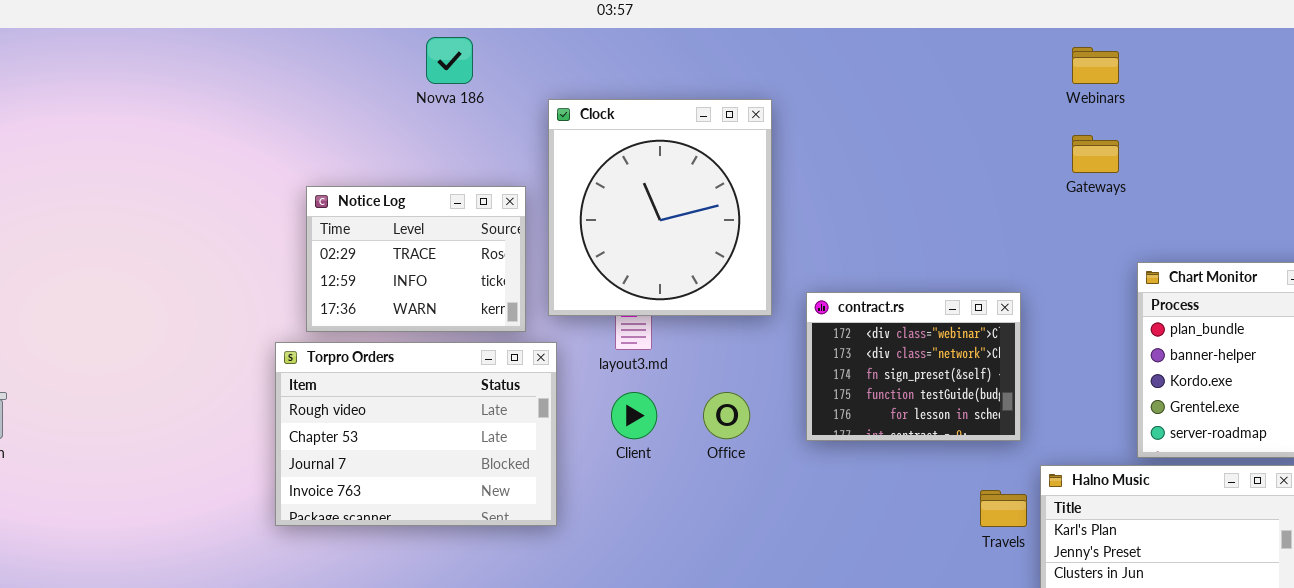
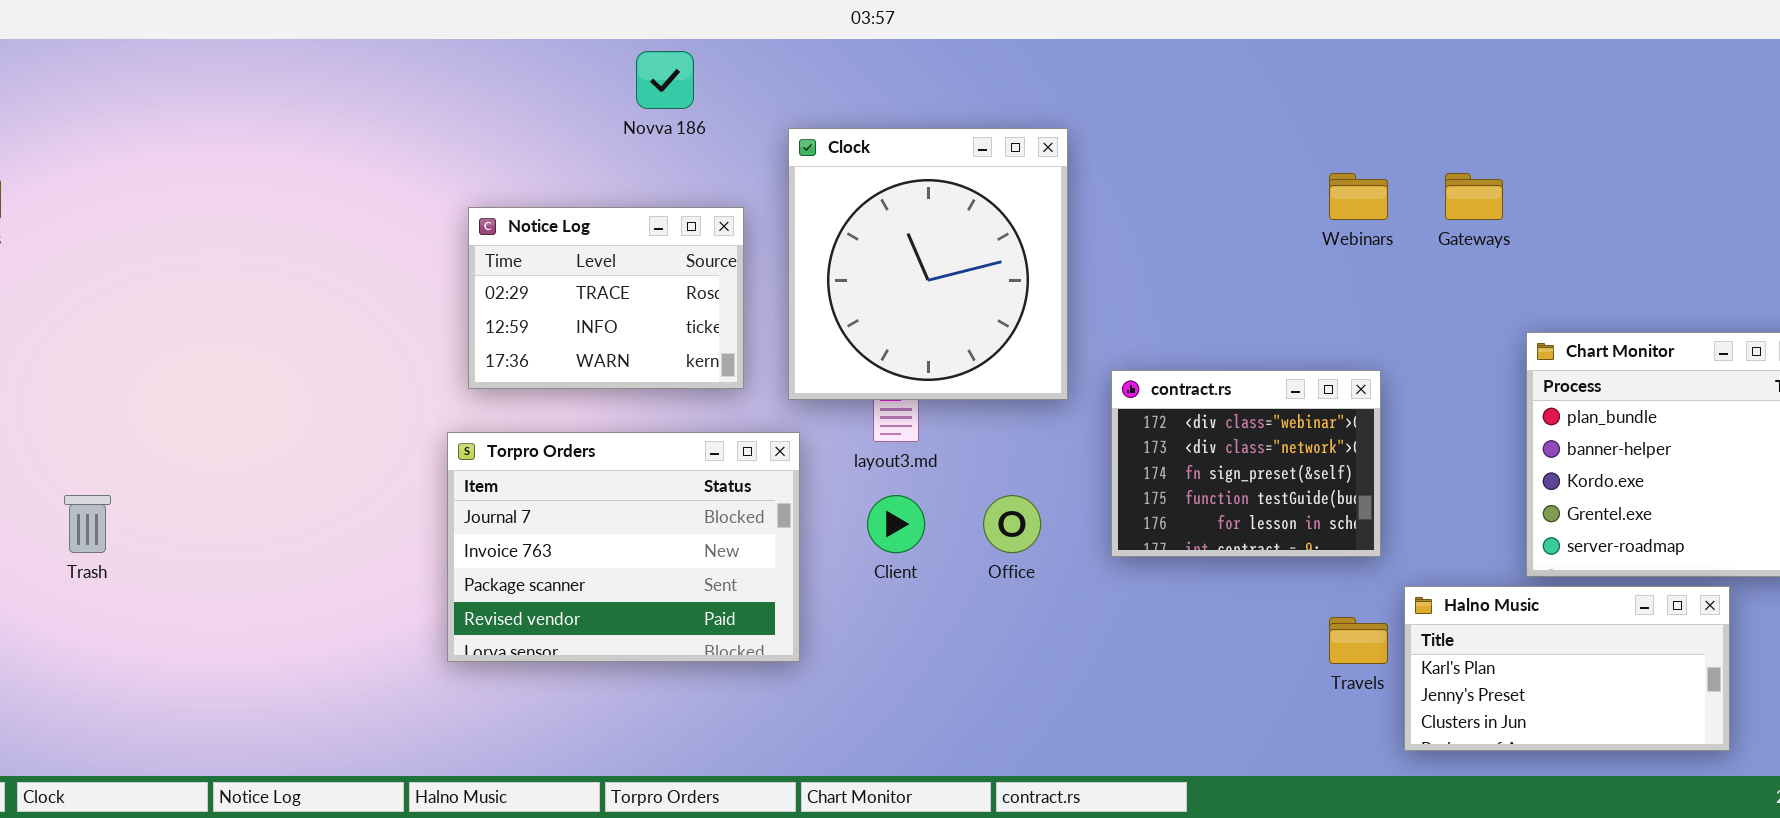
Webinars: [1072,47,1119,84] -> [1329,173,1388,220], moved
Notice Log: [306,186,526,332] -> [468,207,744,389], moved
Torpro Orders: [275,342,557,526] -> [447,432,800,662], scrolled down 2 rows

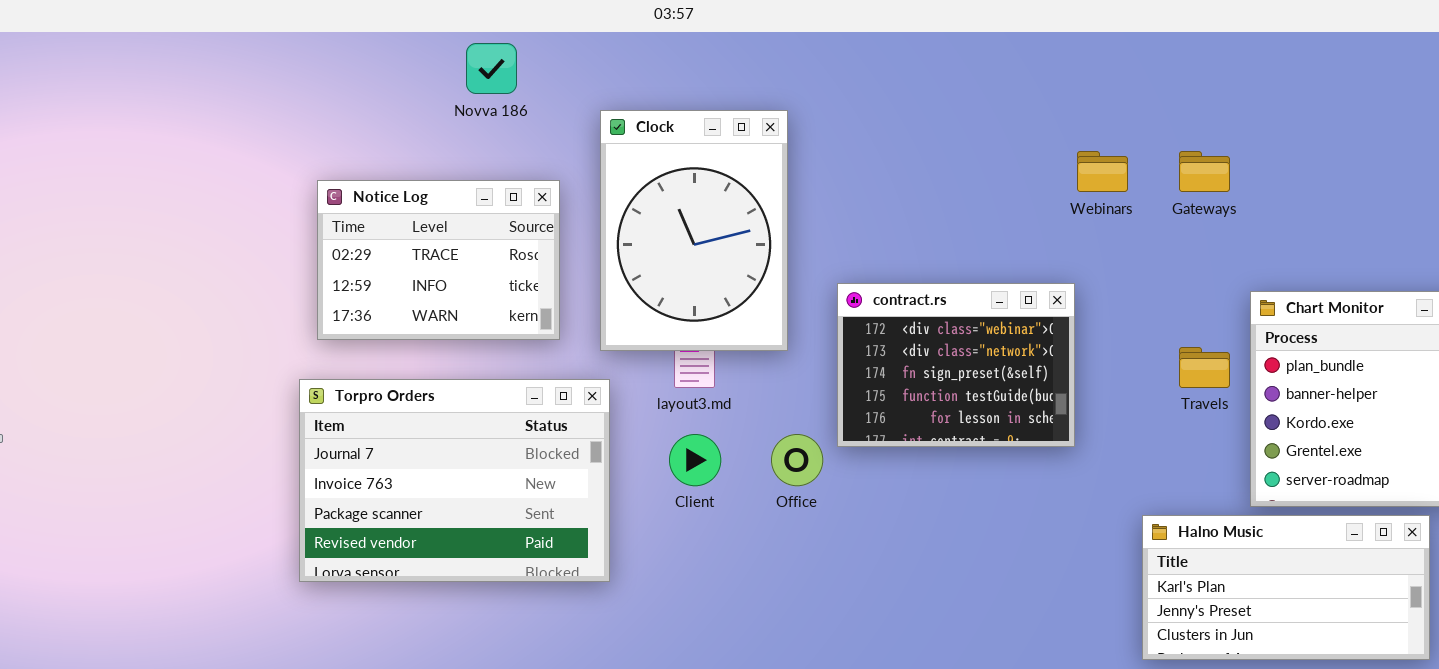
Clock: [788,128,1068,400] -> [600,110,788,351], resized
contract.rs: [1111,370,1381,557] -> [837,283,1075,447], moved
Travels: [1329,617,1388,664] -> [1179,347,1230,388], moved

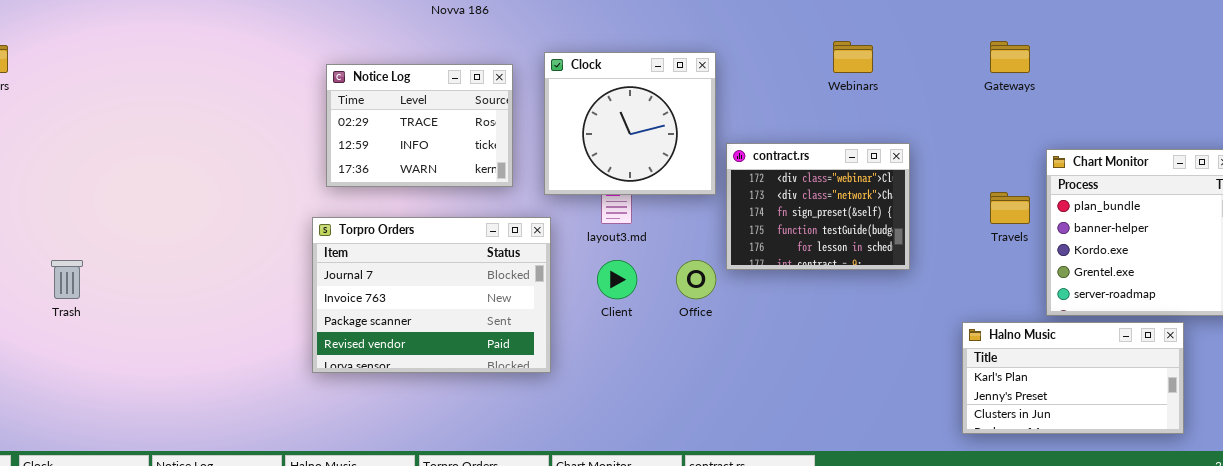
Clock: [600,110,788,351] -> [544,52,716,195], resized
Webinars: [1077,151,1128,192] -> [833,41,873,73], moved

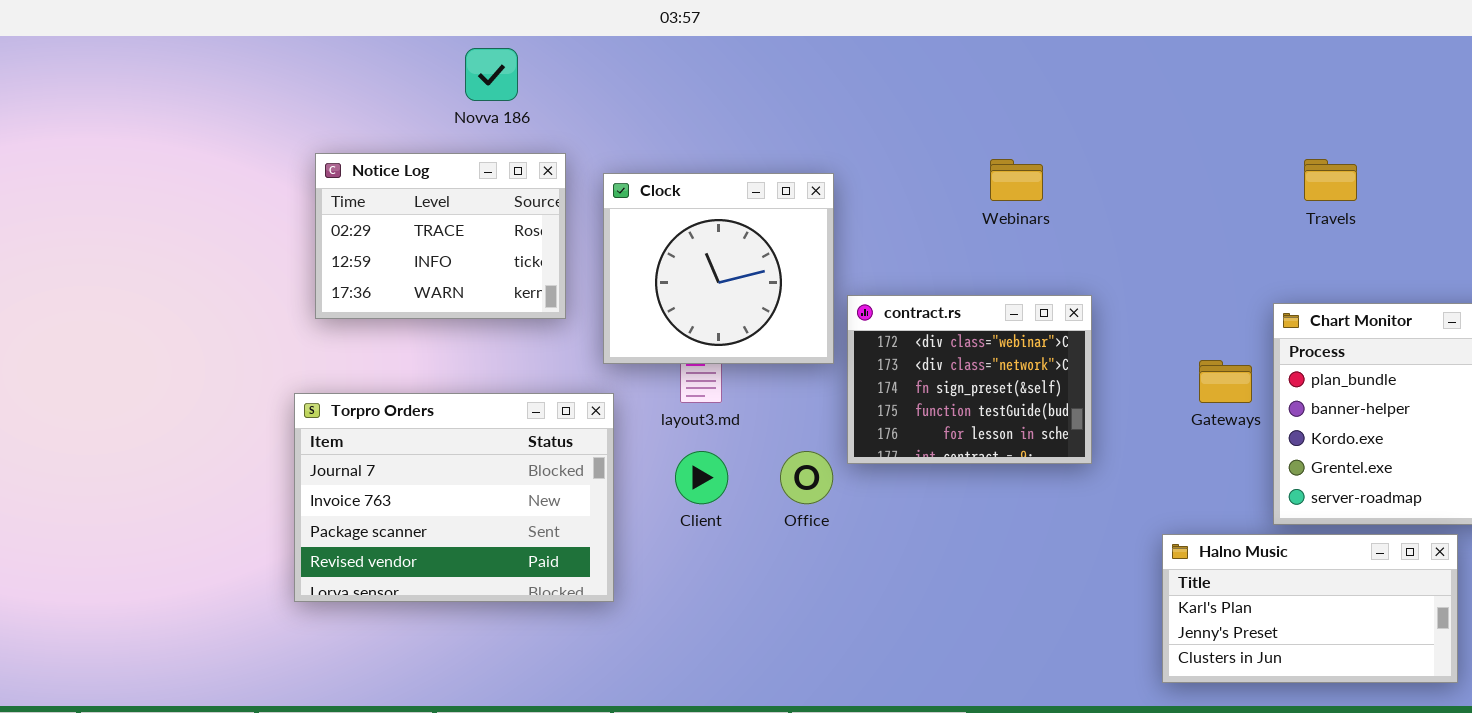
Gateways: [990,41,1030,73] -> [1199,360,1252,403], moved
Notice Log: [326,64,513,187] -> [315,153,566,319], moved
Travels: [990,192,1030,224] -> [1304,159,1357,201], moved

